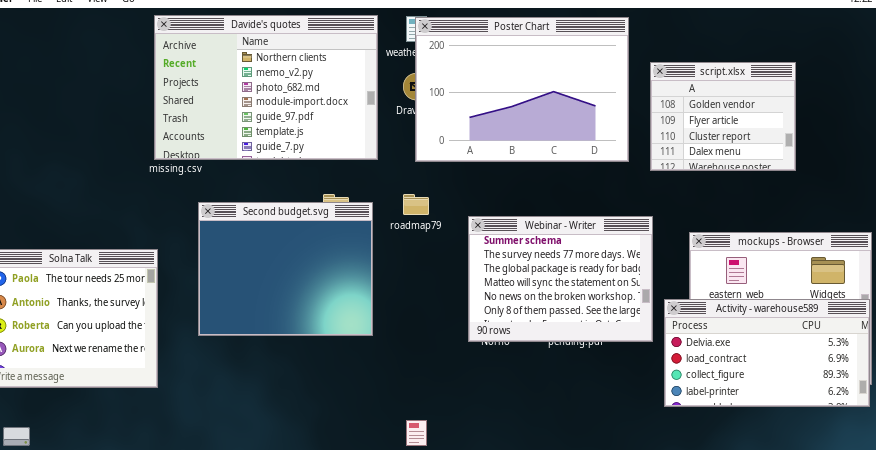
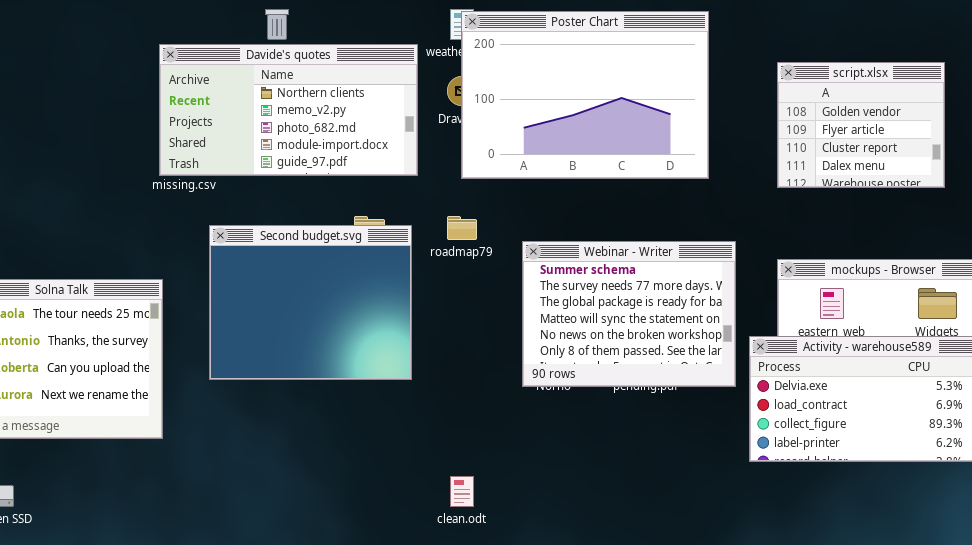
Davide's quotes: [154,15,378,160] -> [159,44,418,176], resized
script.xlsx: [650,62,796,171] -> [777,62,945,188], moved

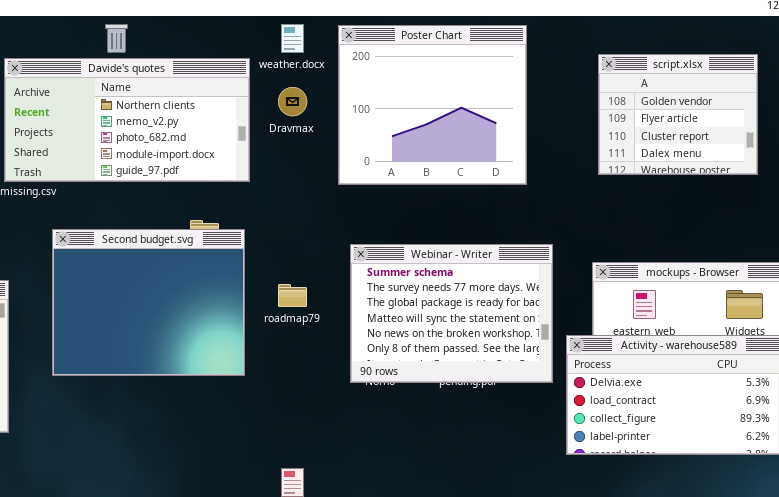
Poster Chart: [461,11,709,179] -> [338,25,527,185], resized
script.xlsx: [777,62,945,188] -> [598,54,758,175], moved
roadmap79: [447,216,477,240] -> [278,284,307,307], moved

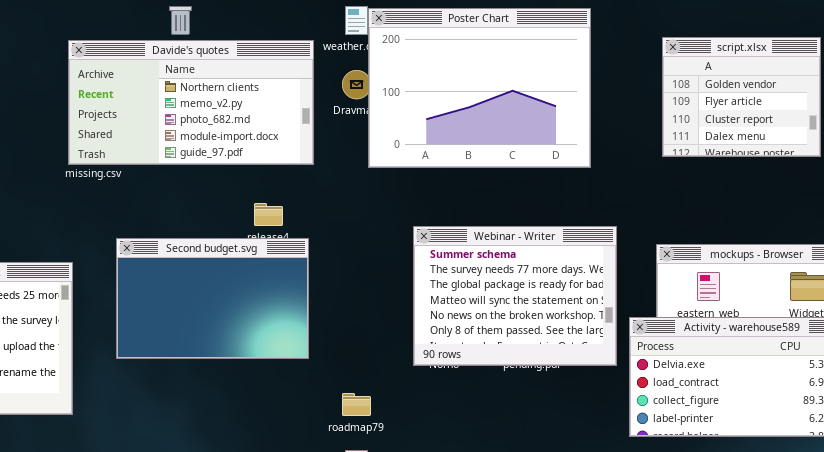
Poster Chart: [338,25,527,185] -> [368,8,591,168], resized
Second budget.svg: [52,229,245,376] -> [116,238,309,359], resized
roadmap79: [278,284,307,307] -> [342,393,371,416], moved

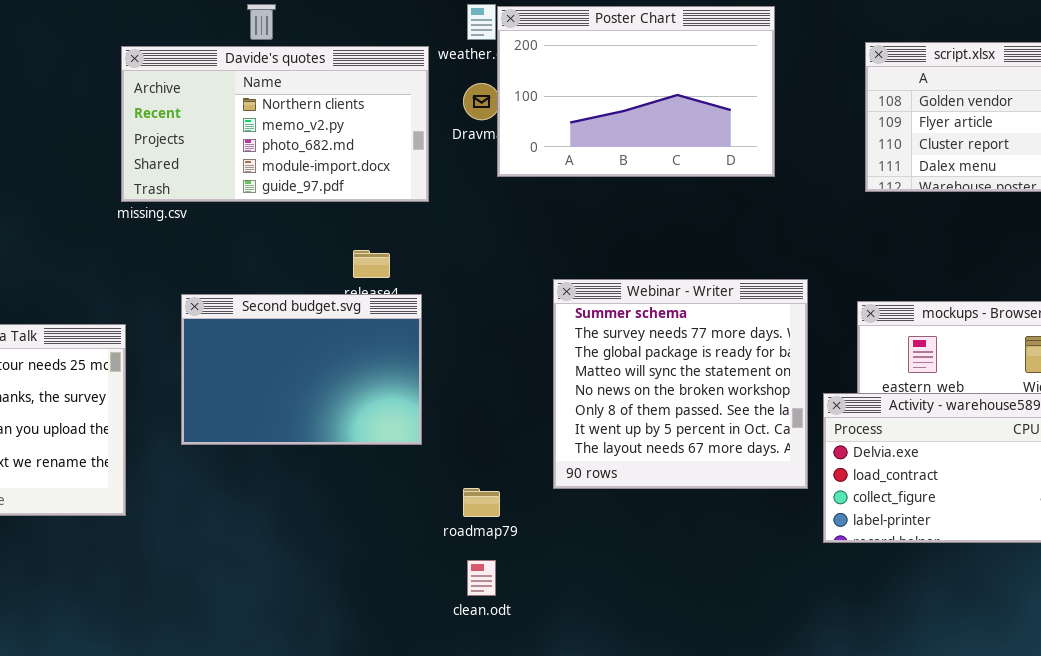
Poster Chart: [368,8,591,168] -> [497,6,775,177], resized
Webinar - Writer: [413,226,617,366] -> [553,279,808,489], resized

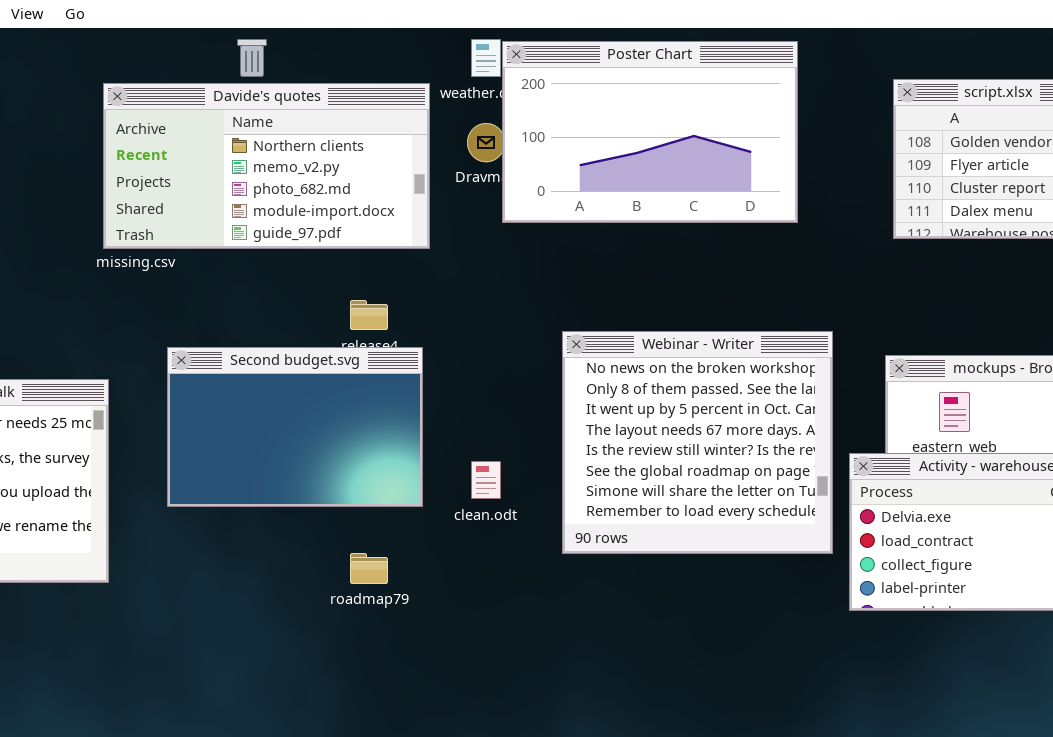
Webinar - Writer: [553,279,808,489] -> [562,331,833,554], scrolled down 4 rows
roadmap79: [463,488,500,517] -> [350,553,388,584], moved
clean.odt: [467,560,496,596] -> [471,461,501,499], moved

